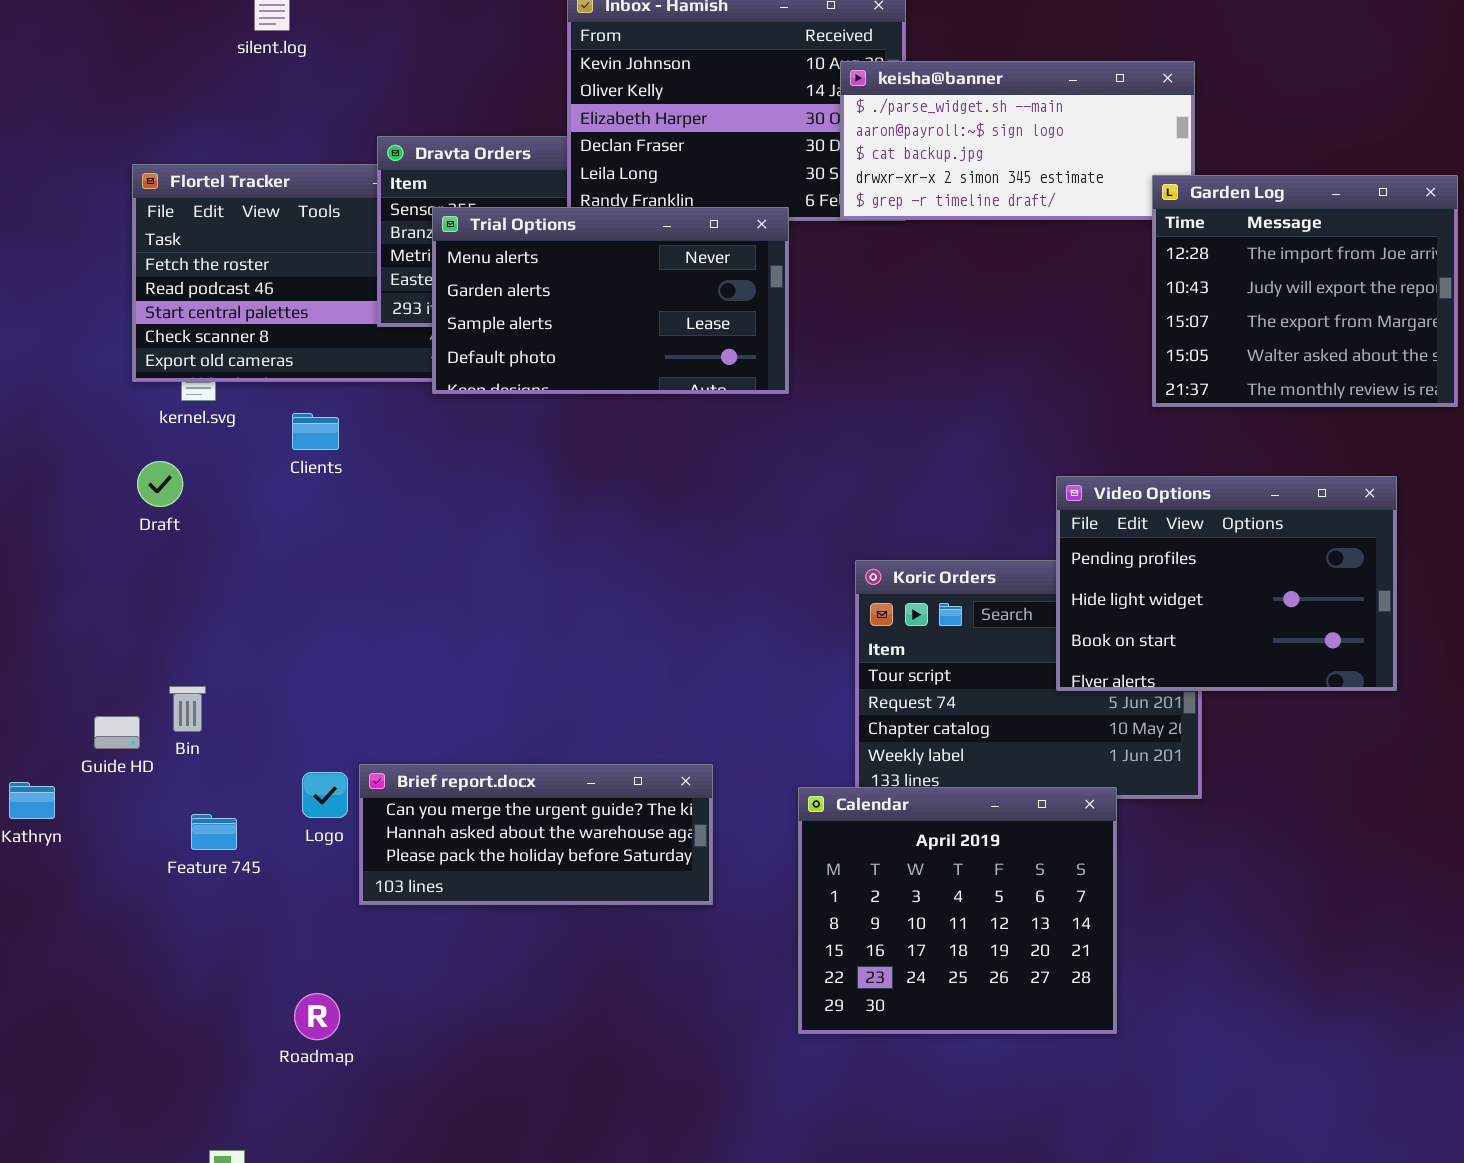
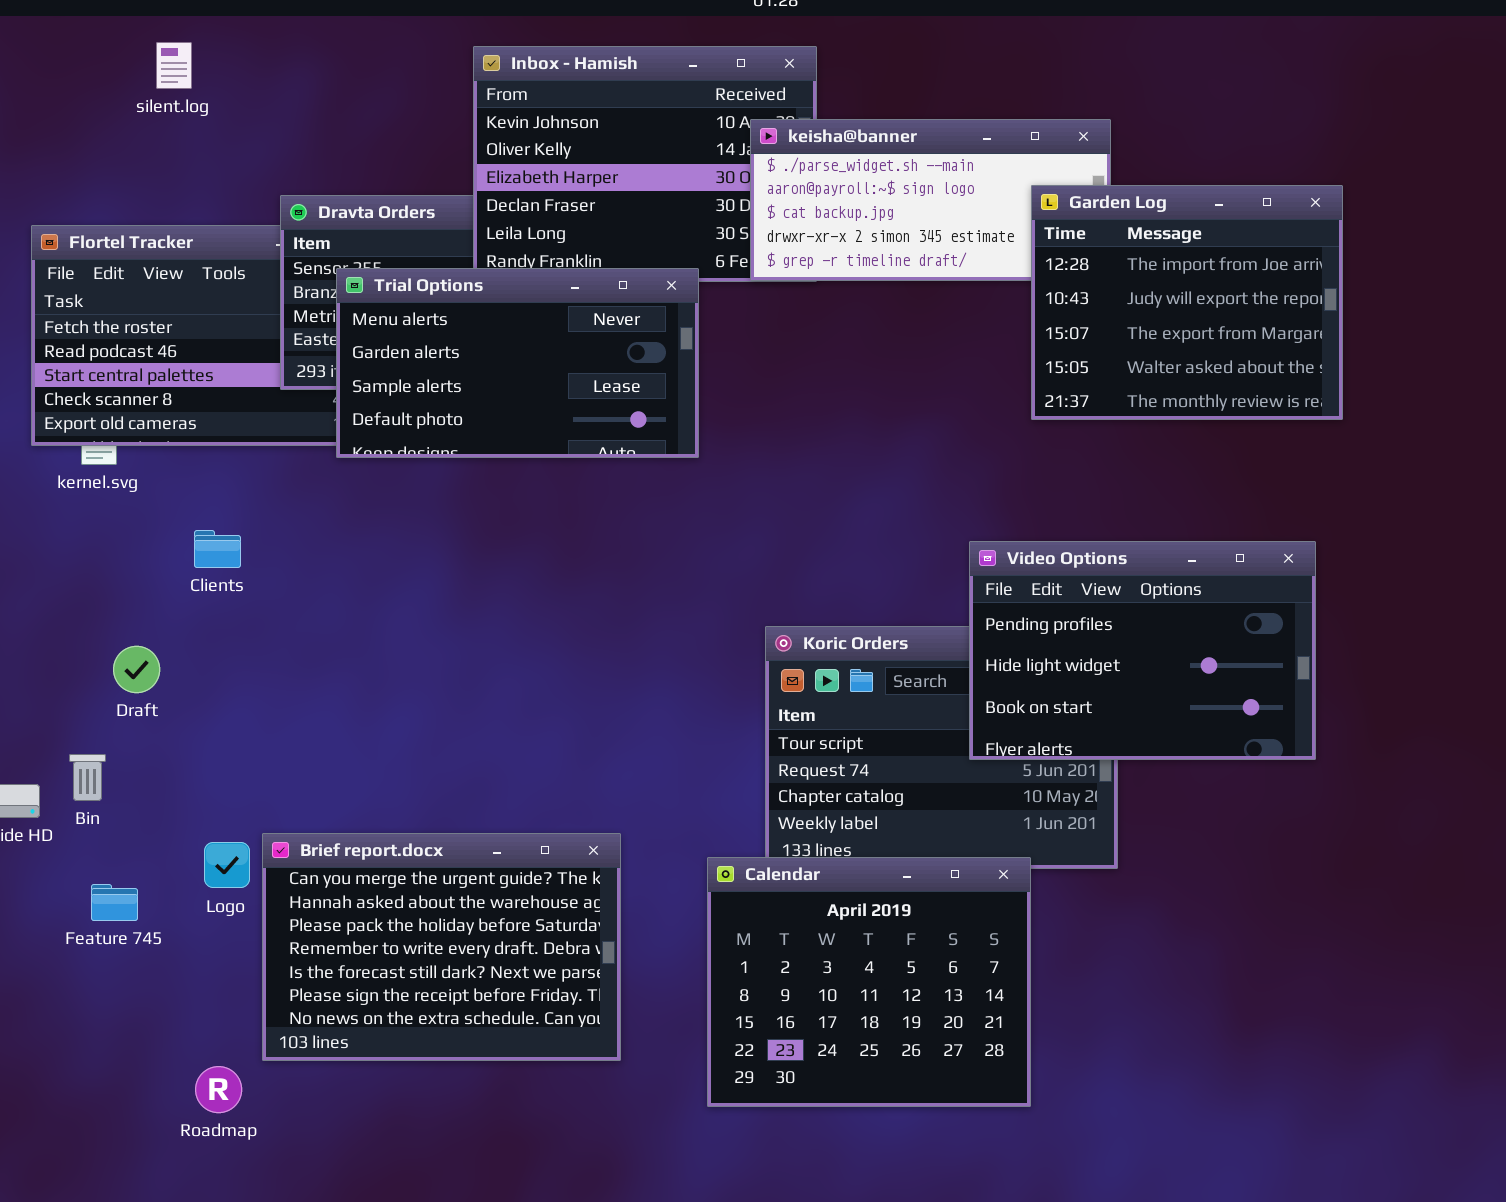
Garden Log: [1152,175,1458,407] -> [1031,185,1343,420], moved
Clients: [292,413,339,450] -> [194,530,241,568], moved
Draft: [137,461,183,507] -> [113,646,160,693], moved
Brief report.docx: [359,764,713,905] -> [262,833,621,1061], resized

